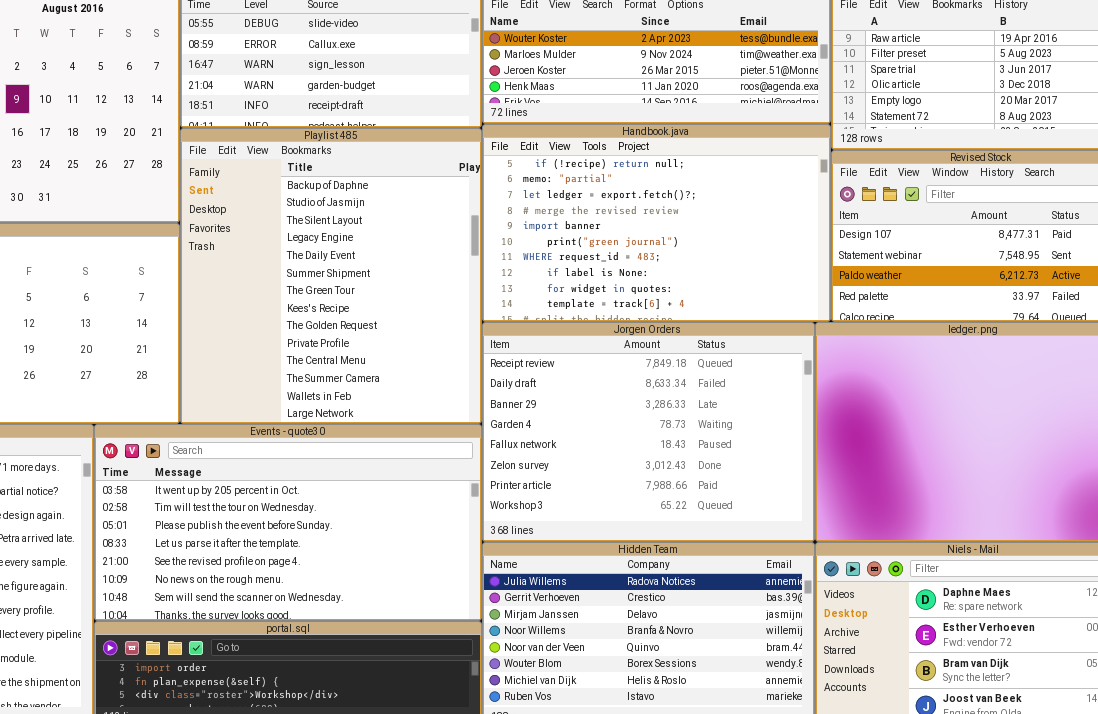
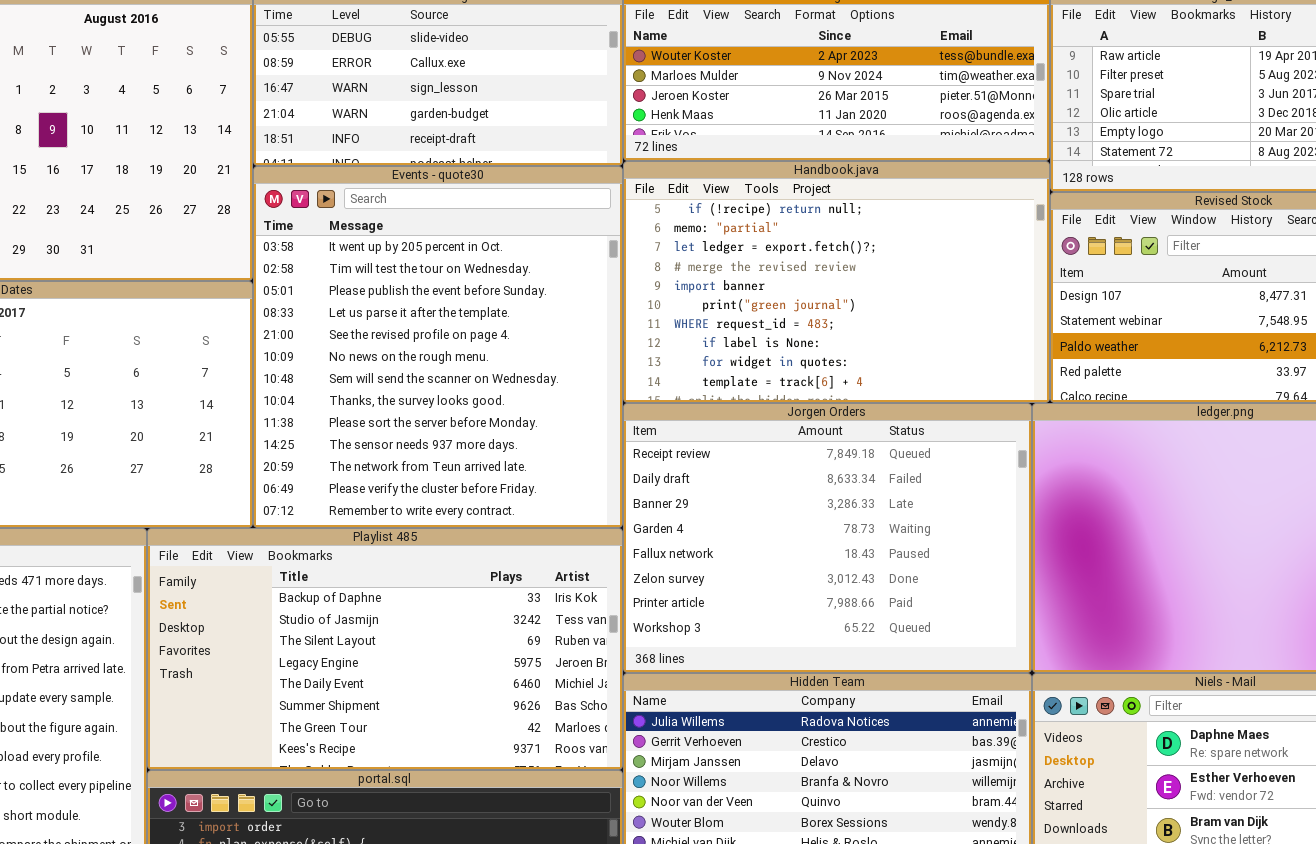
Playlist 485: [180,128,482,424] -> [147,528,623,770], moved, resized
Events - quote30: [94,424,482,621] -> [253,166,623,528], moved, resized

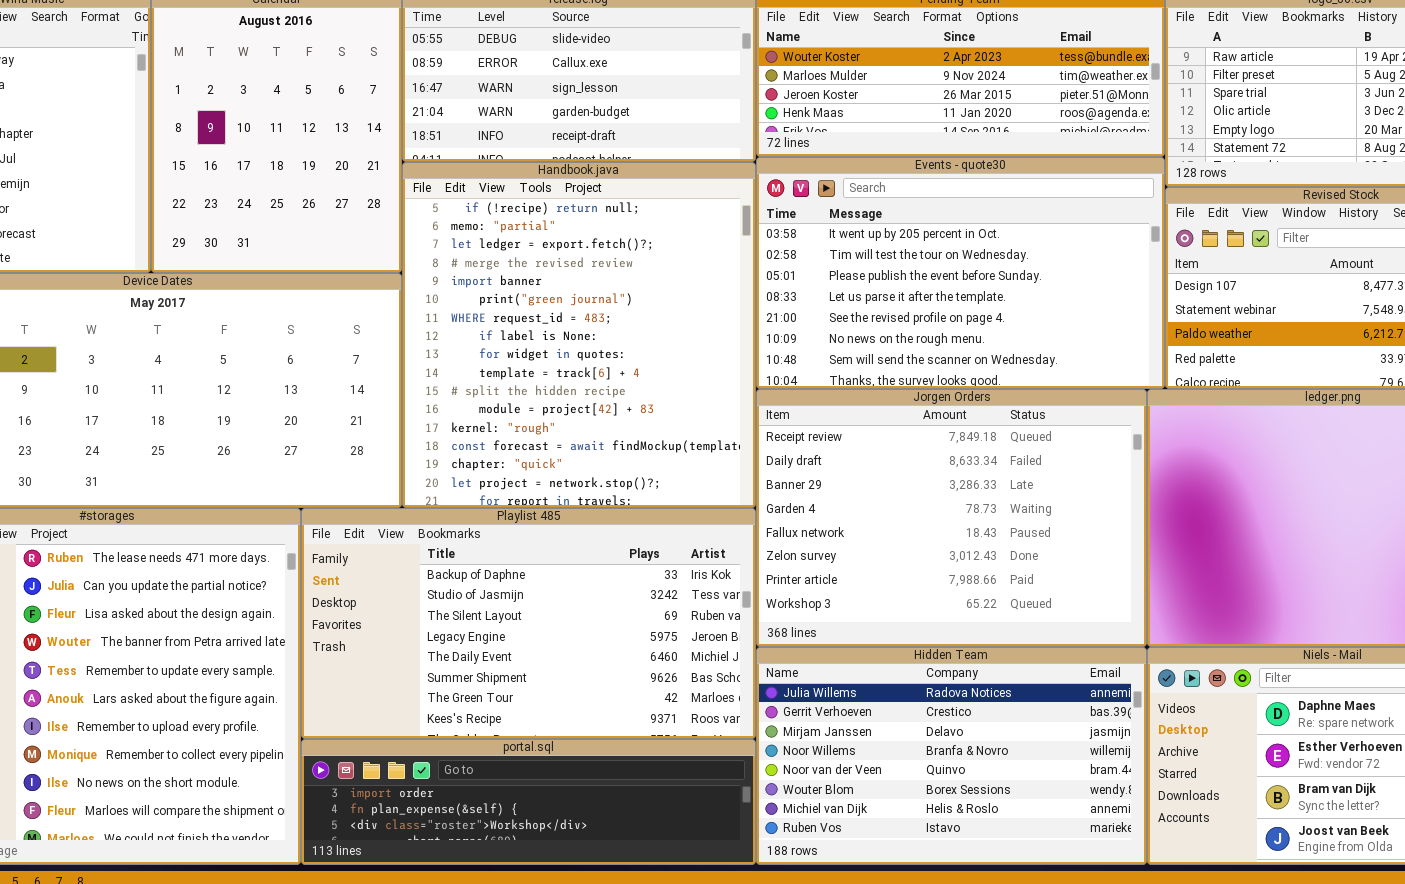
Handbook.java: [623,161,1050,403] -> [402,162,756,508], moved, resized
Events - quote30: [253,166,623,528] -> [756,157,1165,389], moved, resized

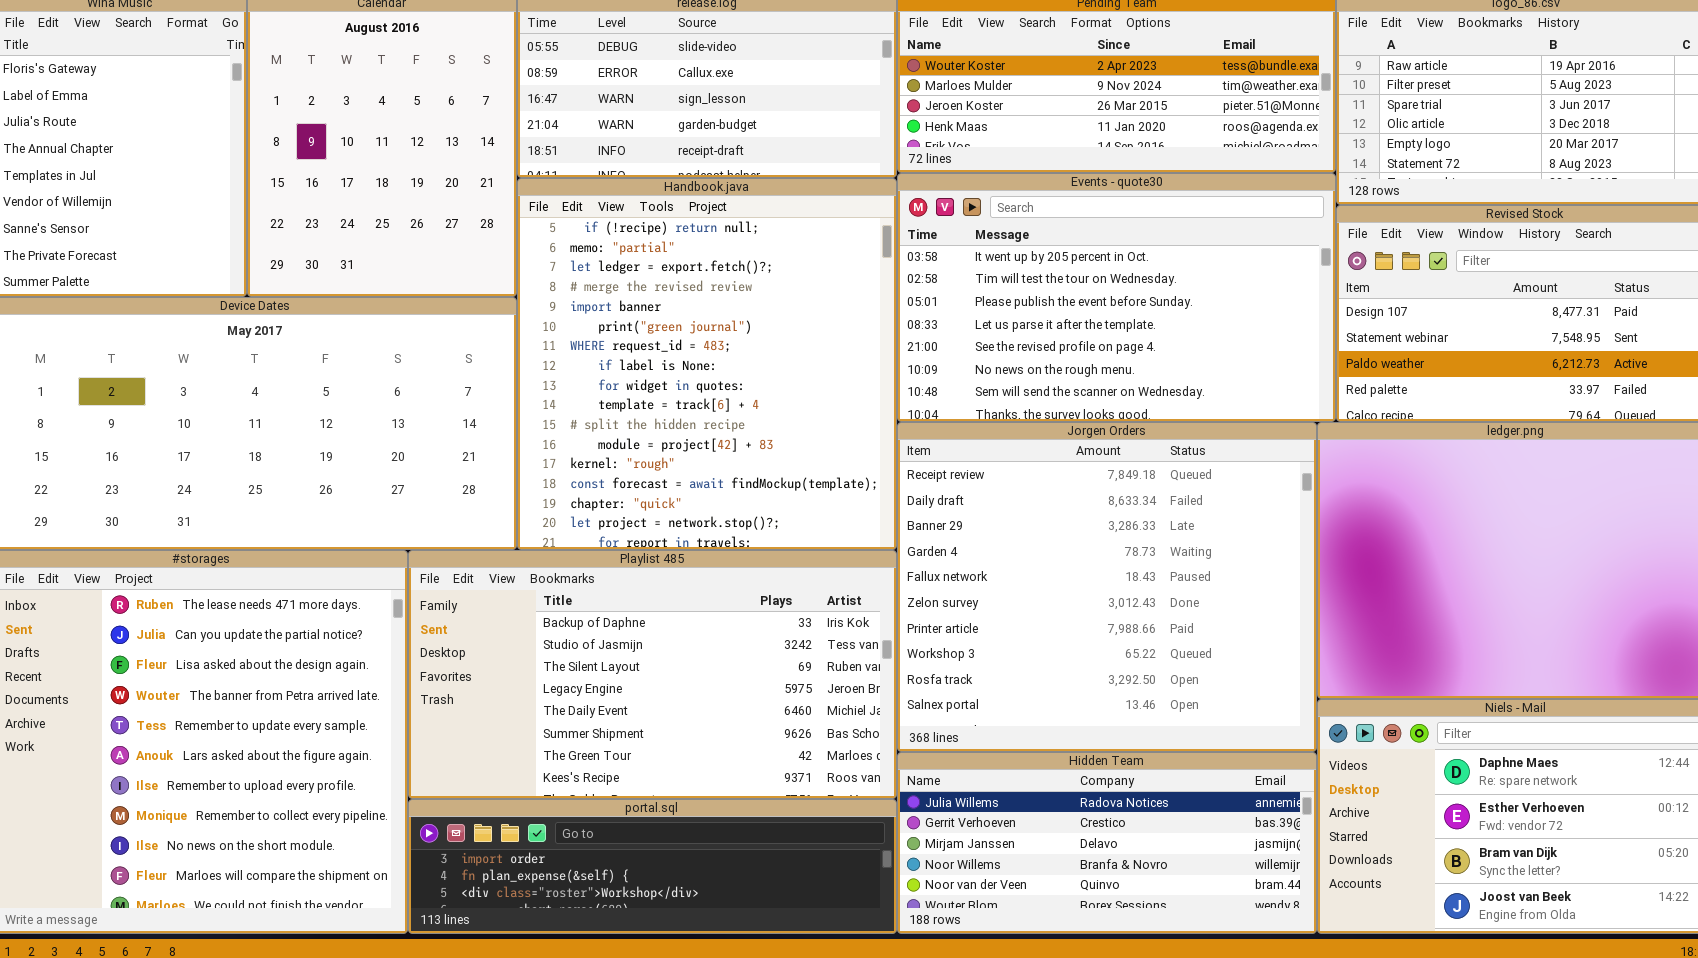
Jorgen Orders: [756,389,1147,647] -> [897,422,1317,752], resized
Hidden Team: [756,647,1147,865] -> [897,752,1317,934], resized

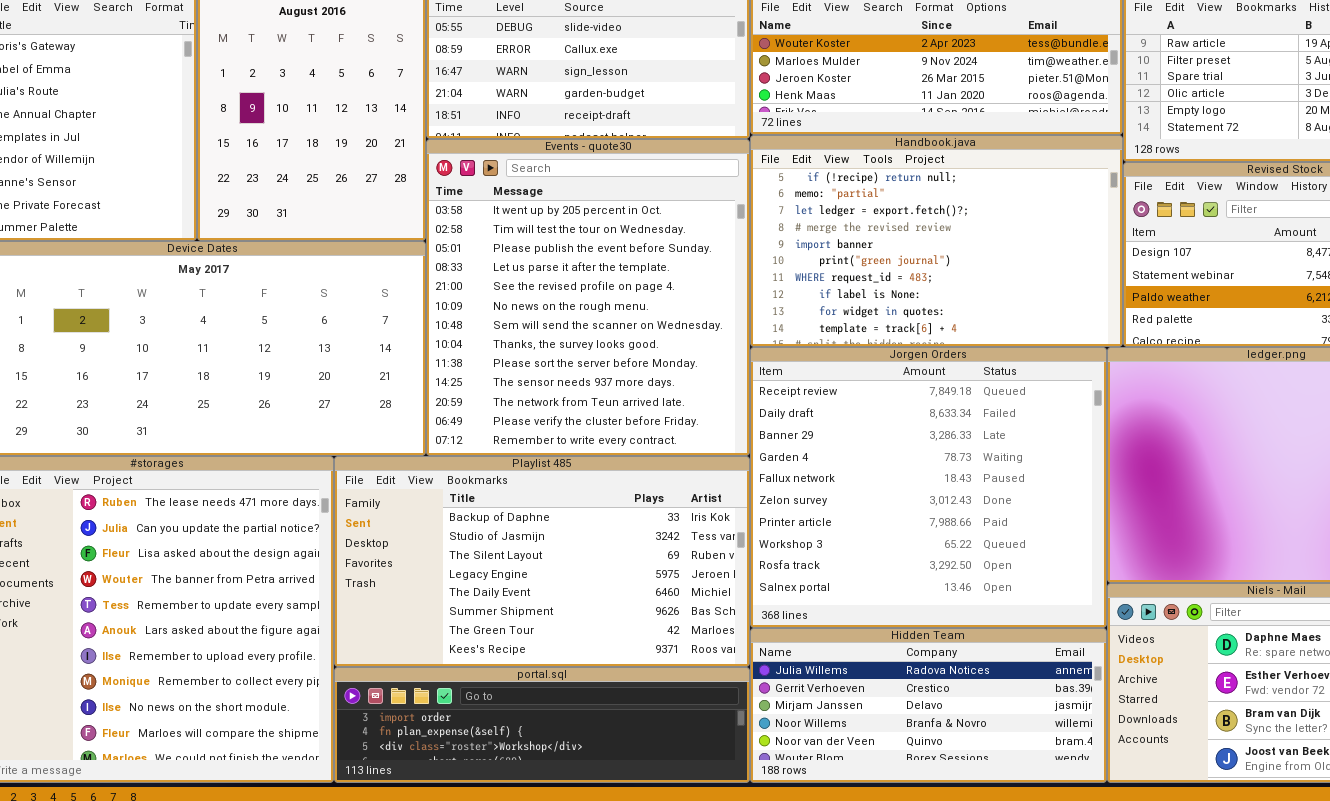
Events - quote30: [897,173,1336,422] -> [426,139,750,456], moved, resized
Handbook.java: [517,178,897,550] -> [750,135,1123,347], moved, resized

